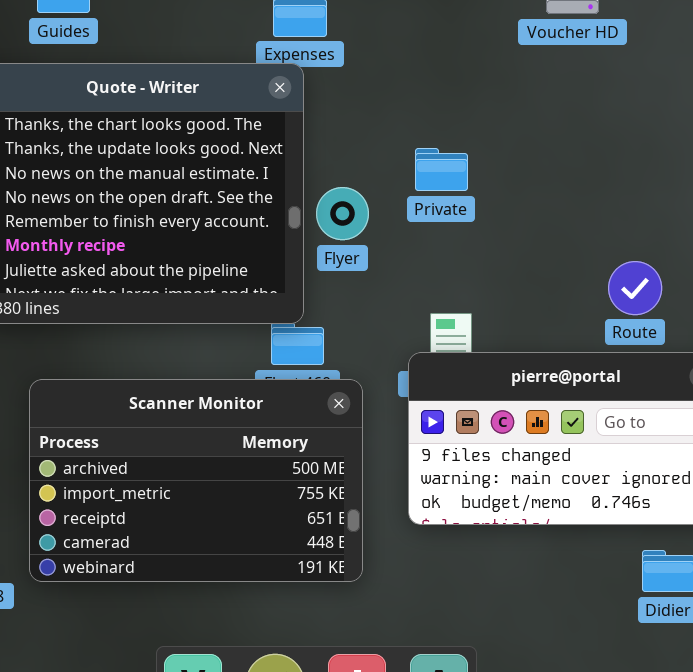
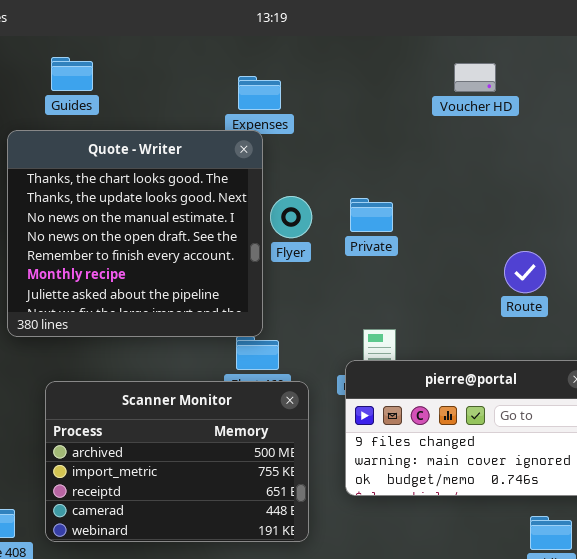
Flyer: [316,187,369,240] -> [270,196,312,238], moved
Route: [608,261,662,315] -> [504,251,546,293], moved

